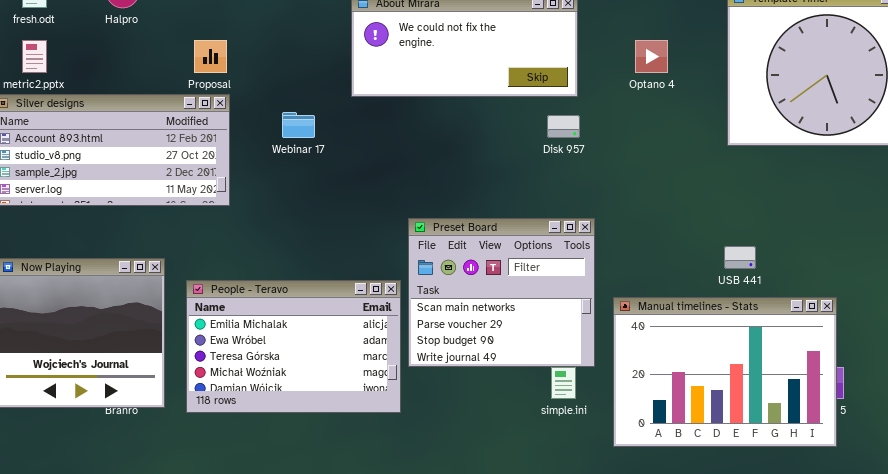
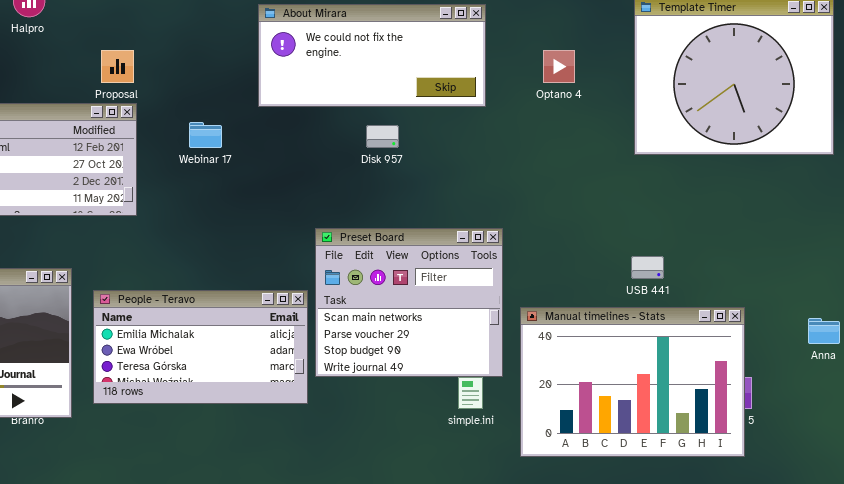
Disk 957: [547,115,580,138] -> [366,125,399,148], moved
People - Teravo: [186,280,401,413] -> [93,290,308,404], resized

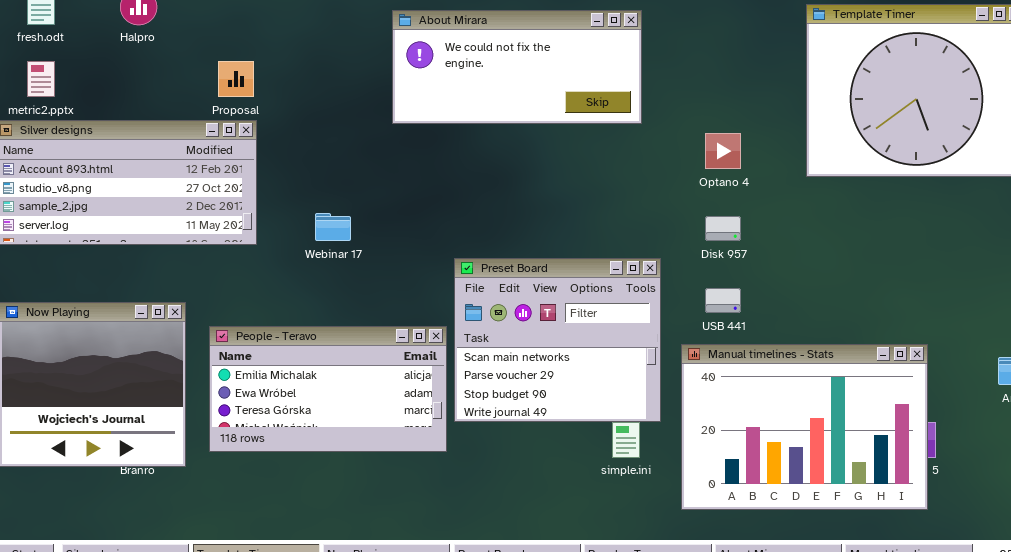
Optano 4: [543,50,575,83] -> [705,133,741,169], moved
Webinar 17: [189,122,222,148] -> [315,213,351,241], moved
Disk 957: [366,125,399,148] -> [705,216,741,241], moved
USB 441: [631,256,664,279] -> [705,288,741,313], moved

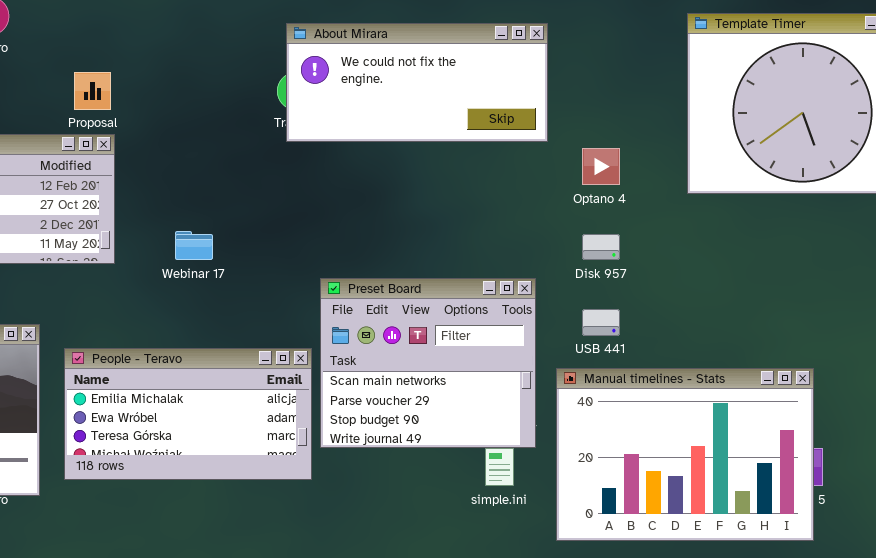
About Mirara: [392,10,642,124] -> [286,23,548,142], moved

